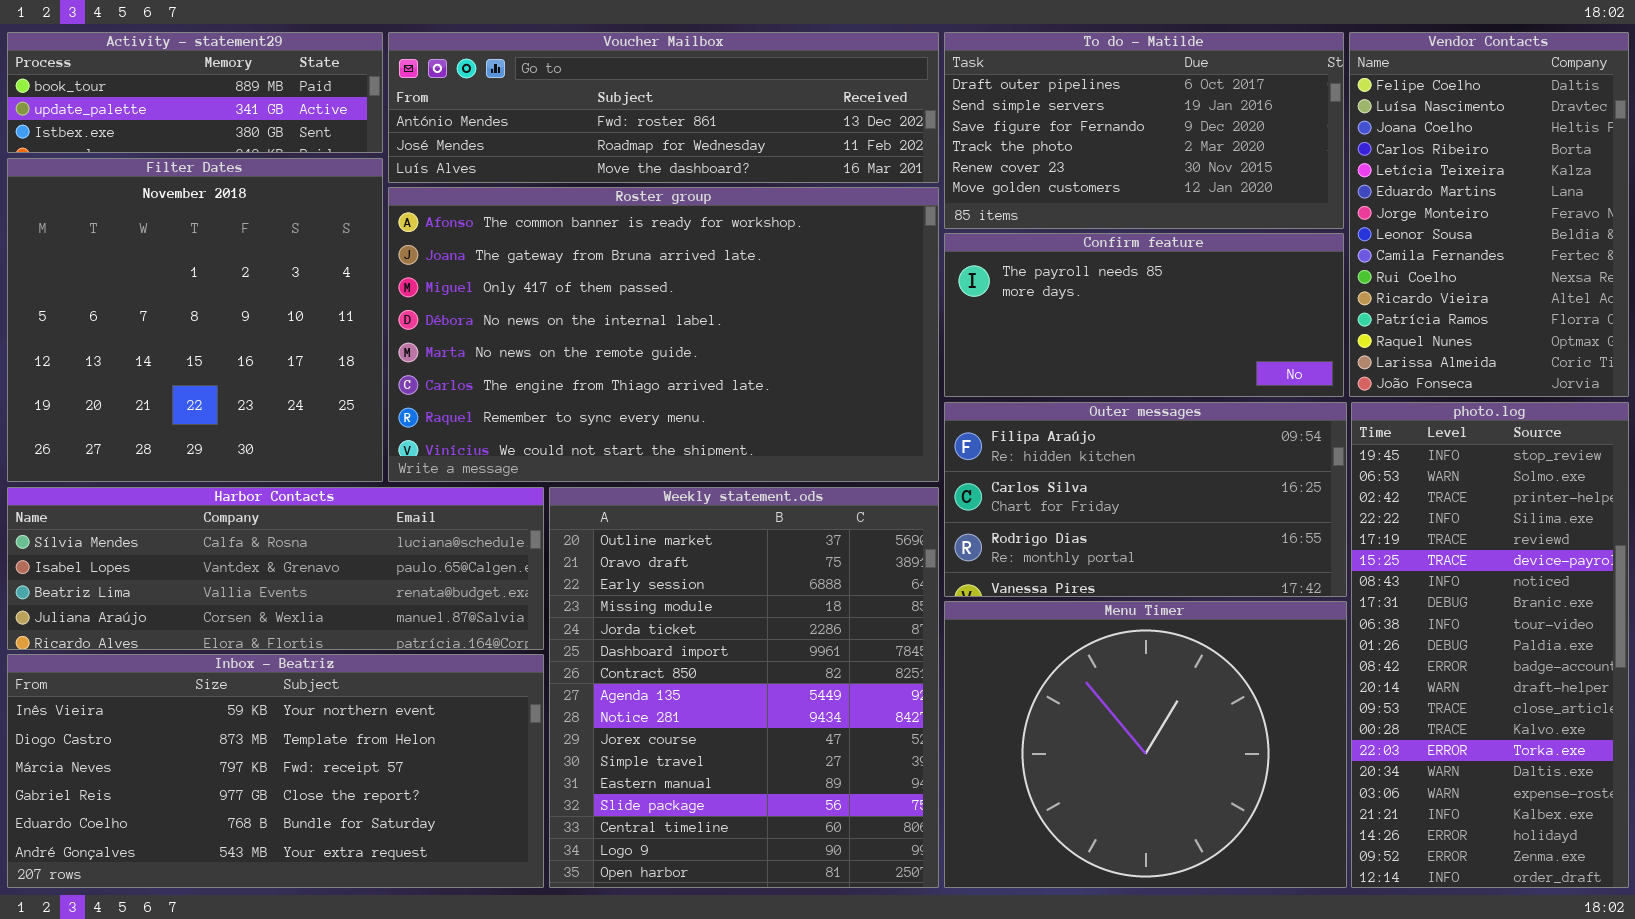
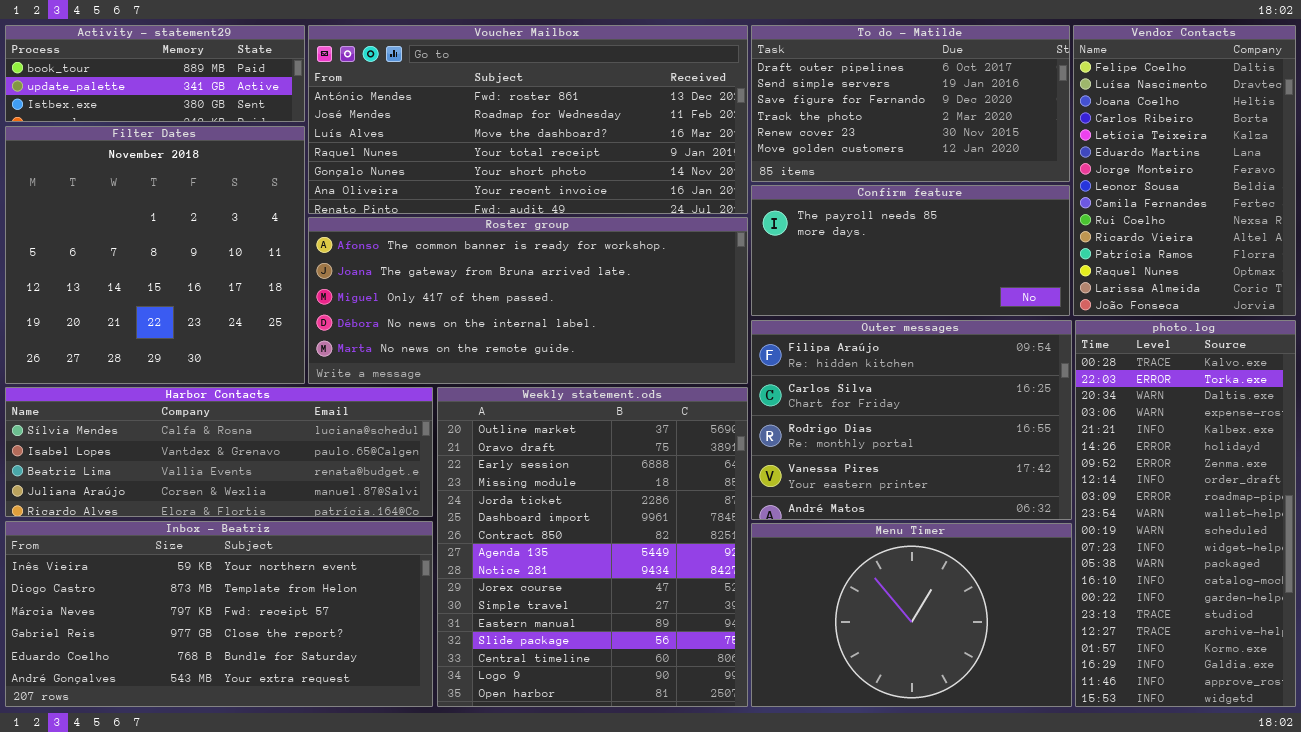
Voucher Mailbox: [388,32,939,183] -> [308,25,748,214], resized
Roster group: [388,187,939,482] -> [308,217,748,384], resized
Outer messages: [944,402,1347,597] -> [751,320,1072,520], resized
photo.log: [1351,402,1629,888] -> [1075,320,1296,707], scrolled down 13 rows
Menu Timer: [944,601,1347,888] -> [751,523,1072,707], resized

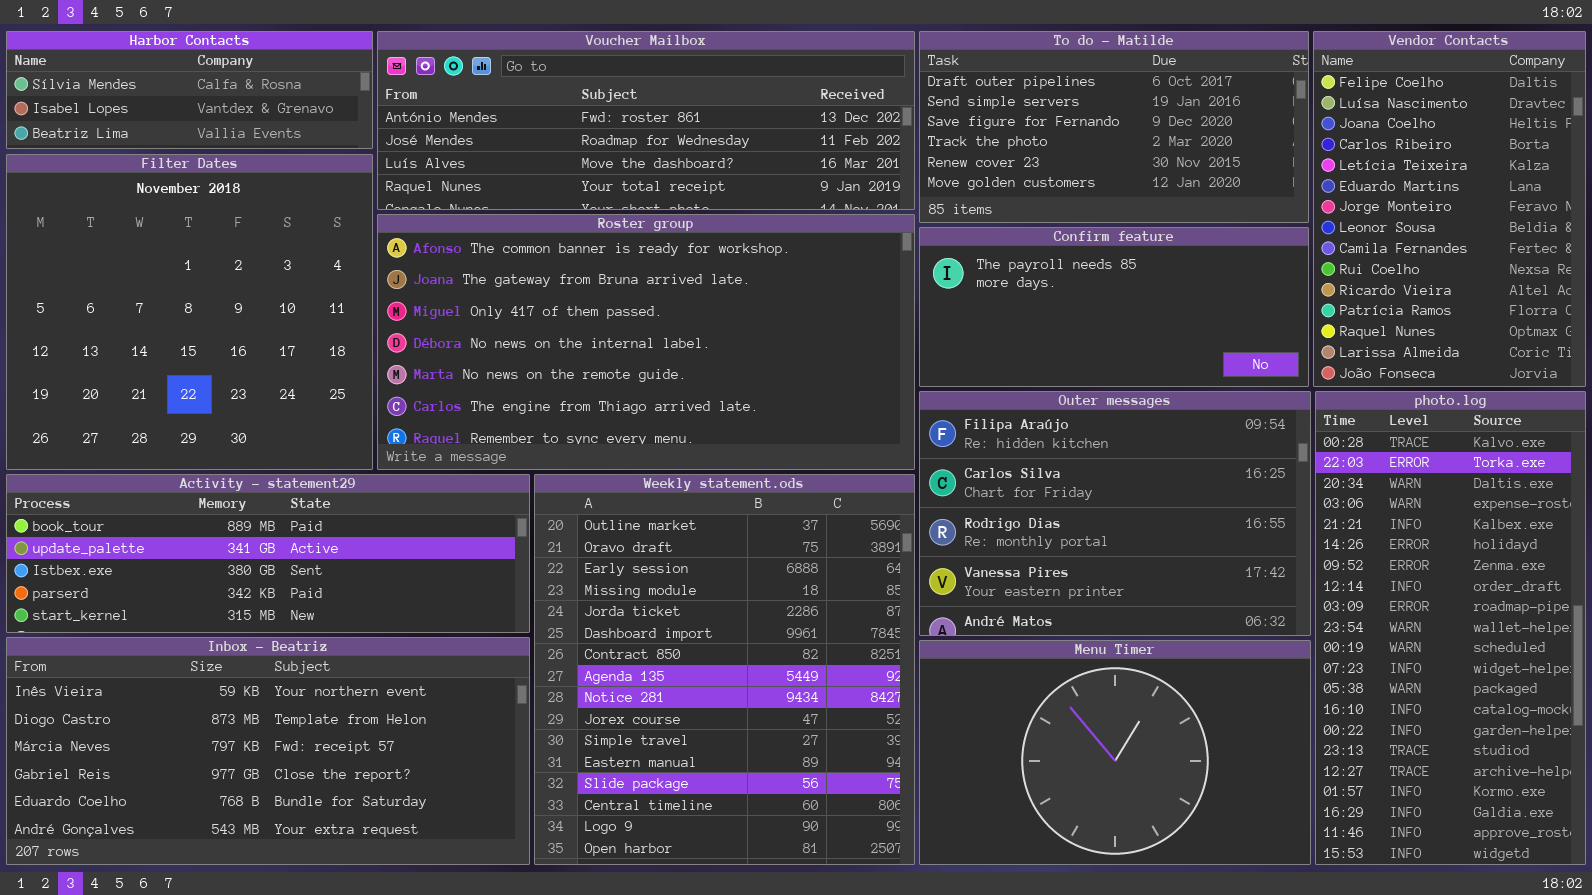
Activity - statement29: [5,25,305,122] -> [6,474,530,633], moved, resized
Voucher Mailbox: [308,25,748,214] -> [377,31,915,210], resized
Roster group: [308,217,748,384] -> [377,214,915,470], resized
Harbor Contacts: [5,387,433,517] -> [6,31,373,149], moved, resized

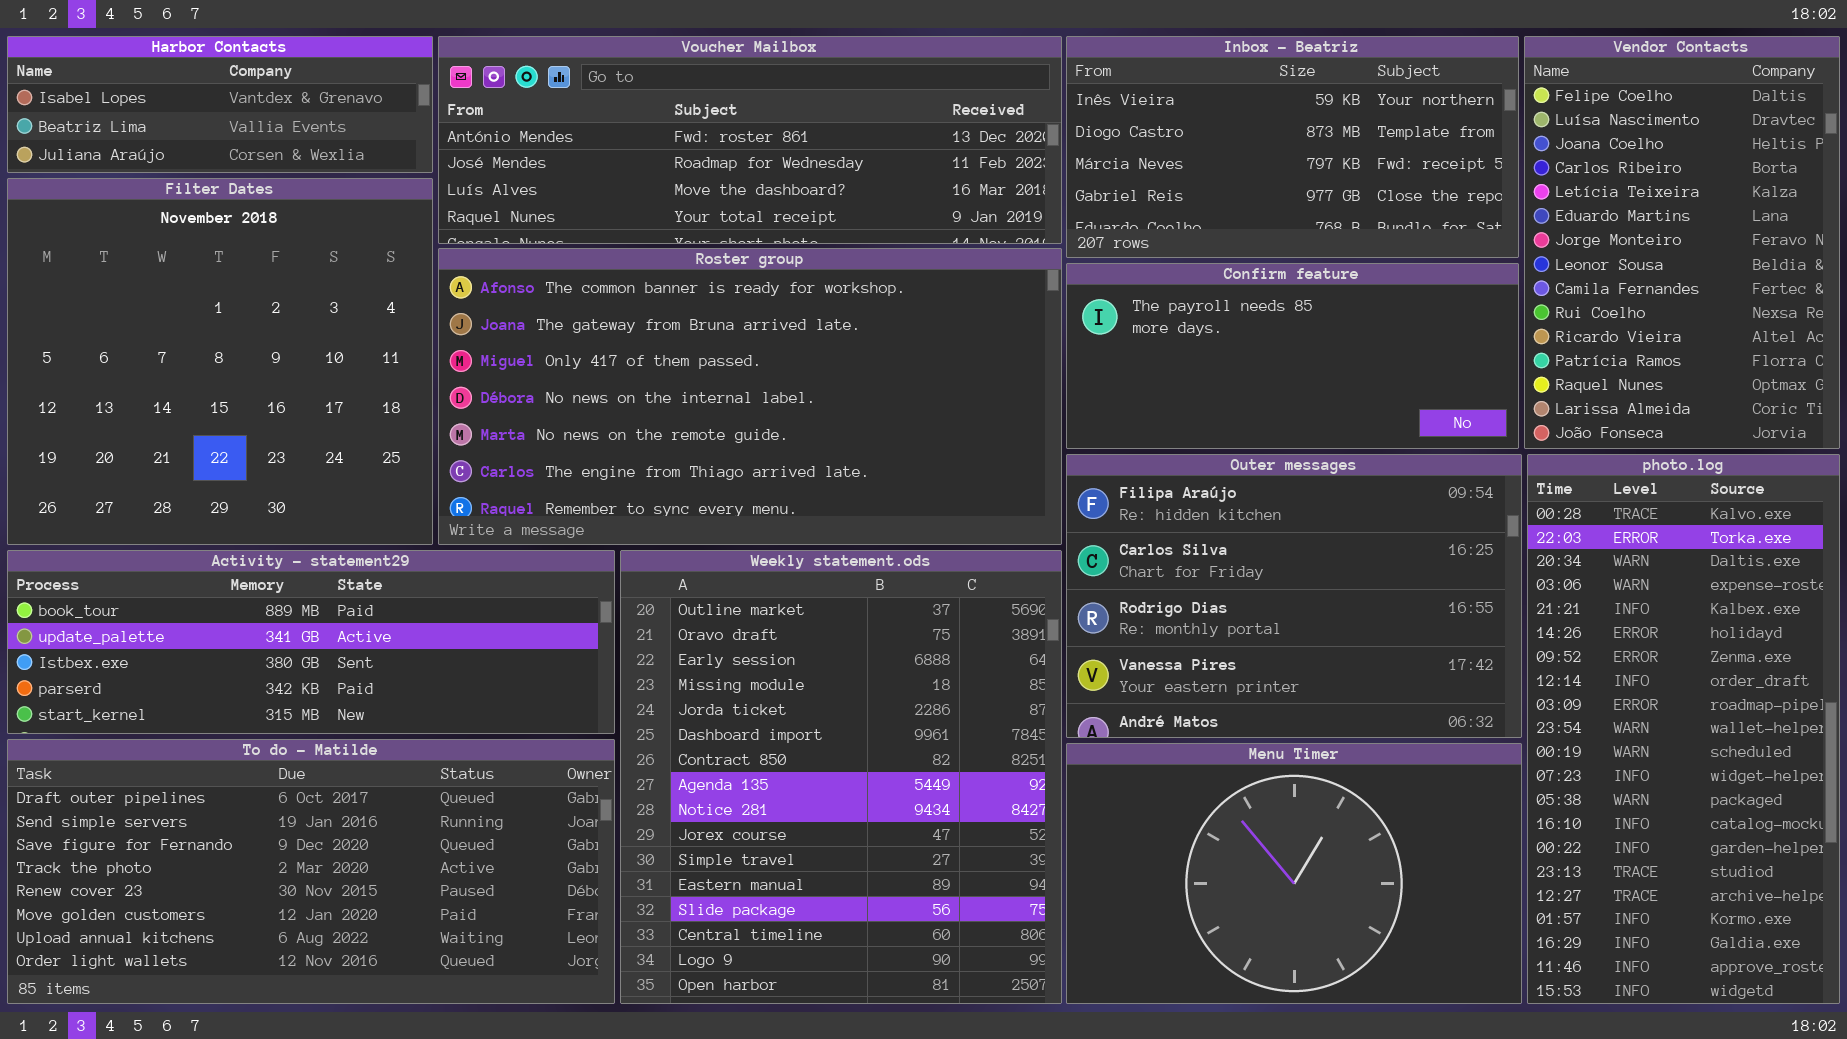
Harbor Contacts: [6,31,373,149] -> [7,36,433,173], scrolled down 1 row
To do - Matilde: [919,31,1309,223] -> [7,739,615,1004], moved, resized
Inbox - Beatriz: [6,637,530,865] -> [1066,36,1519,258], moved, resized

